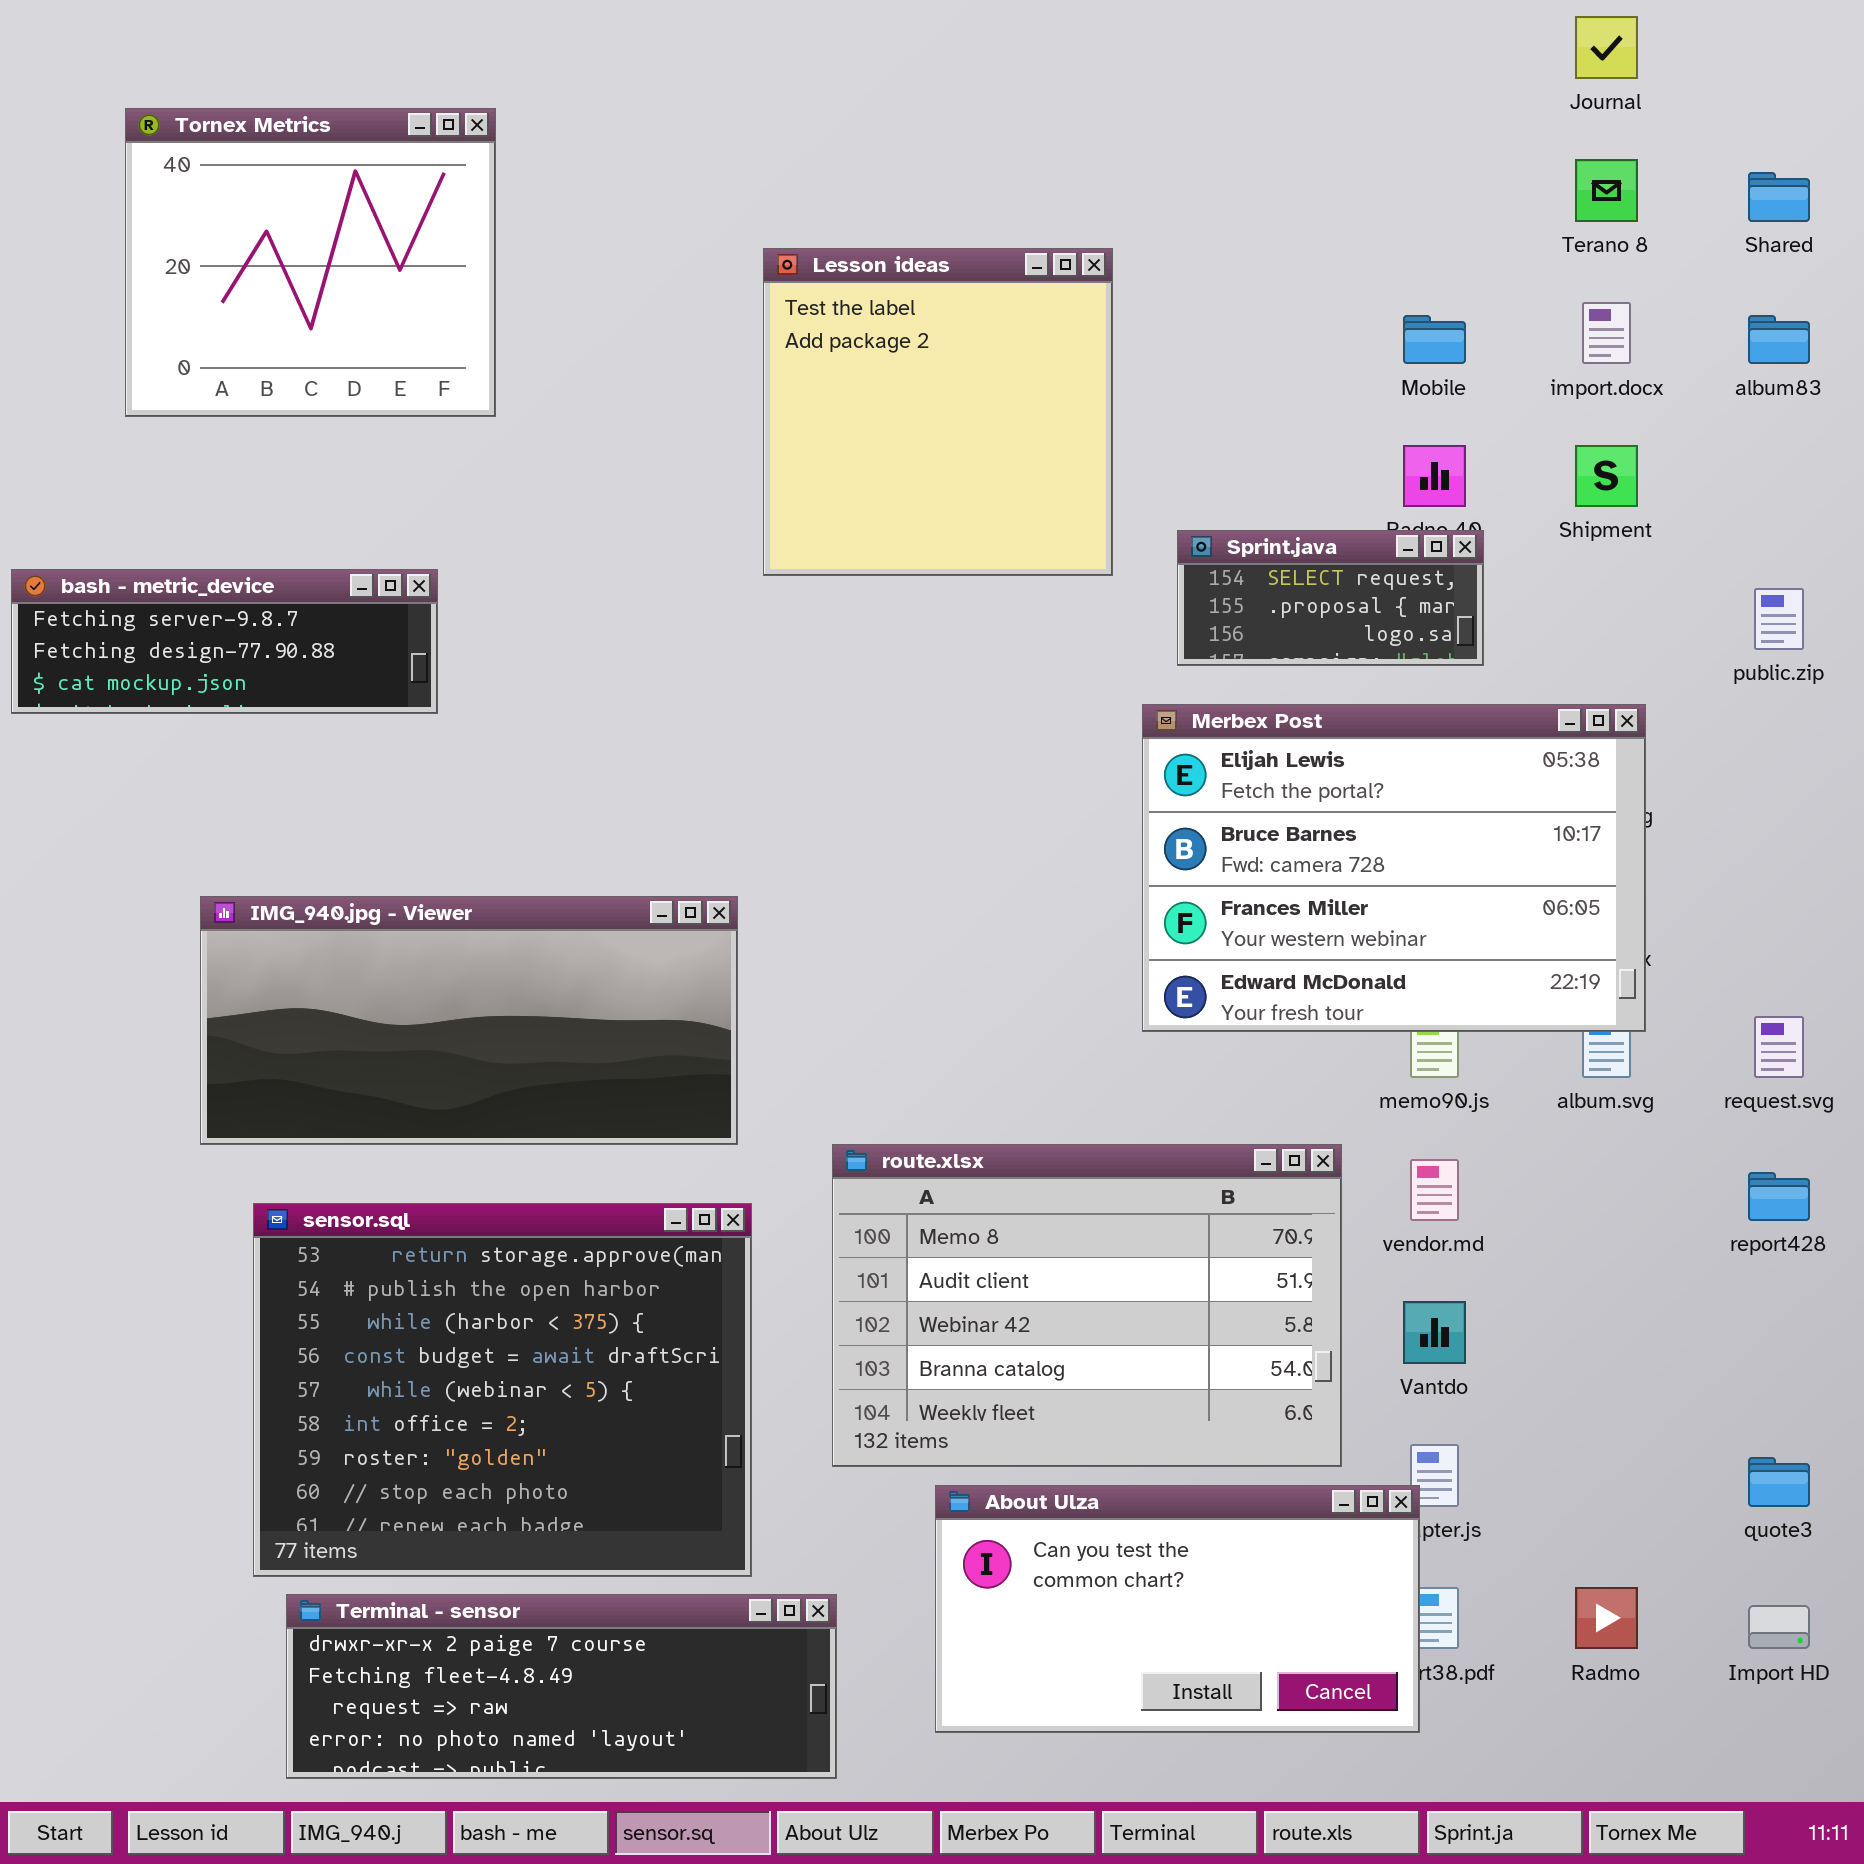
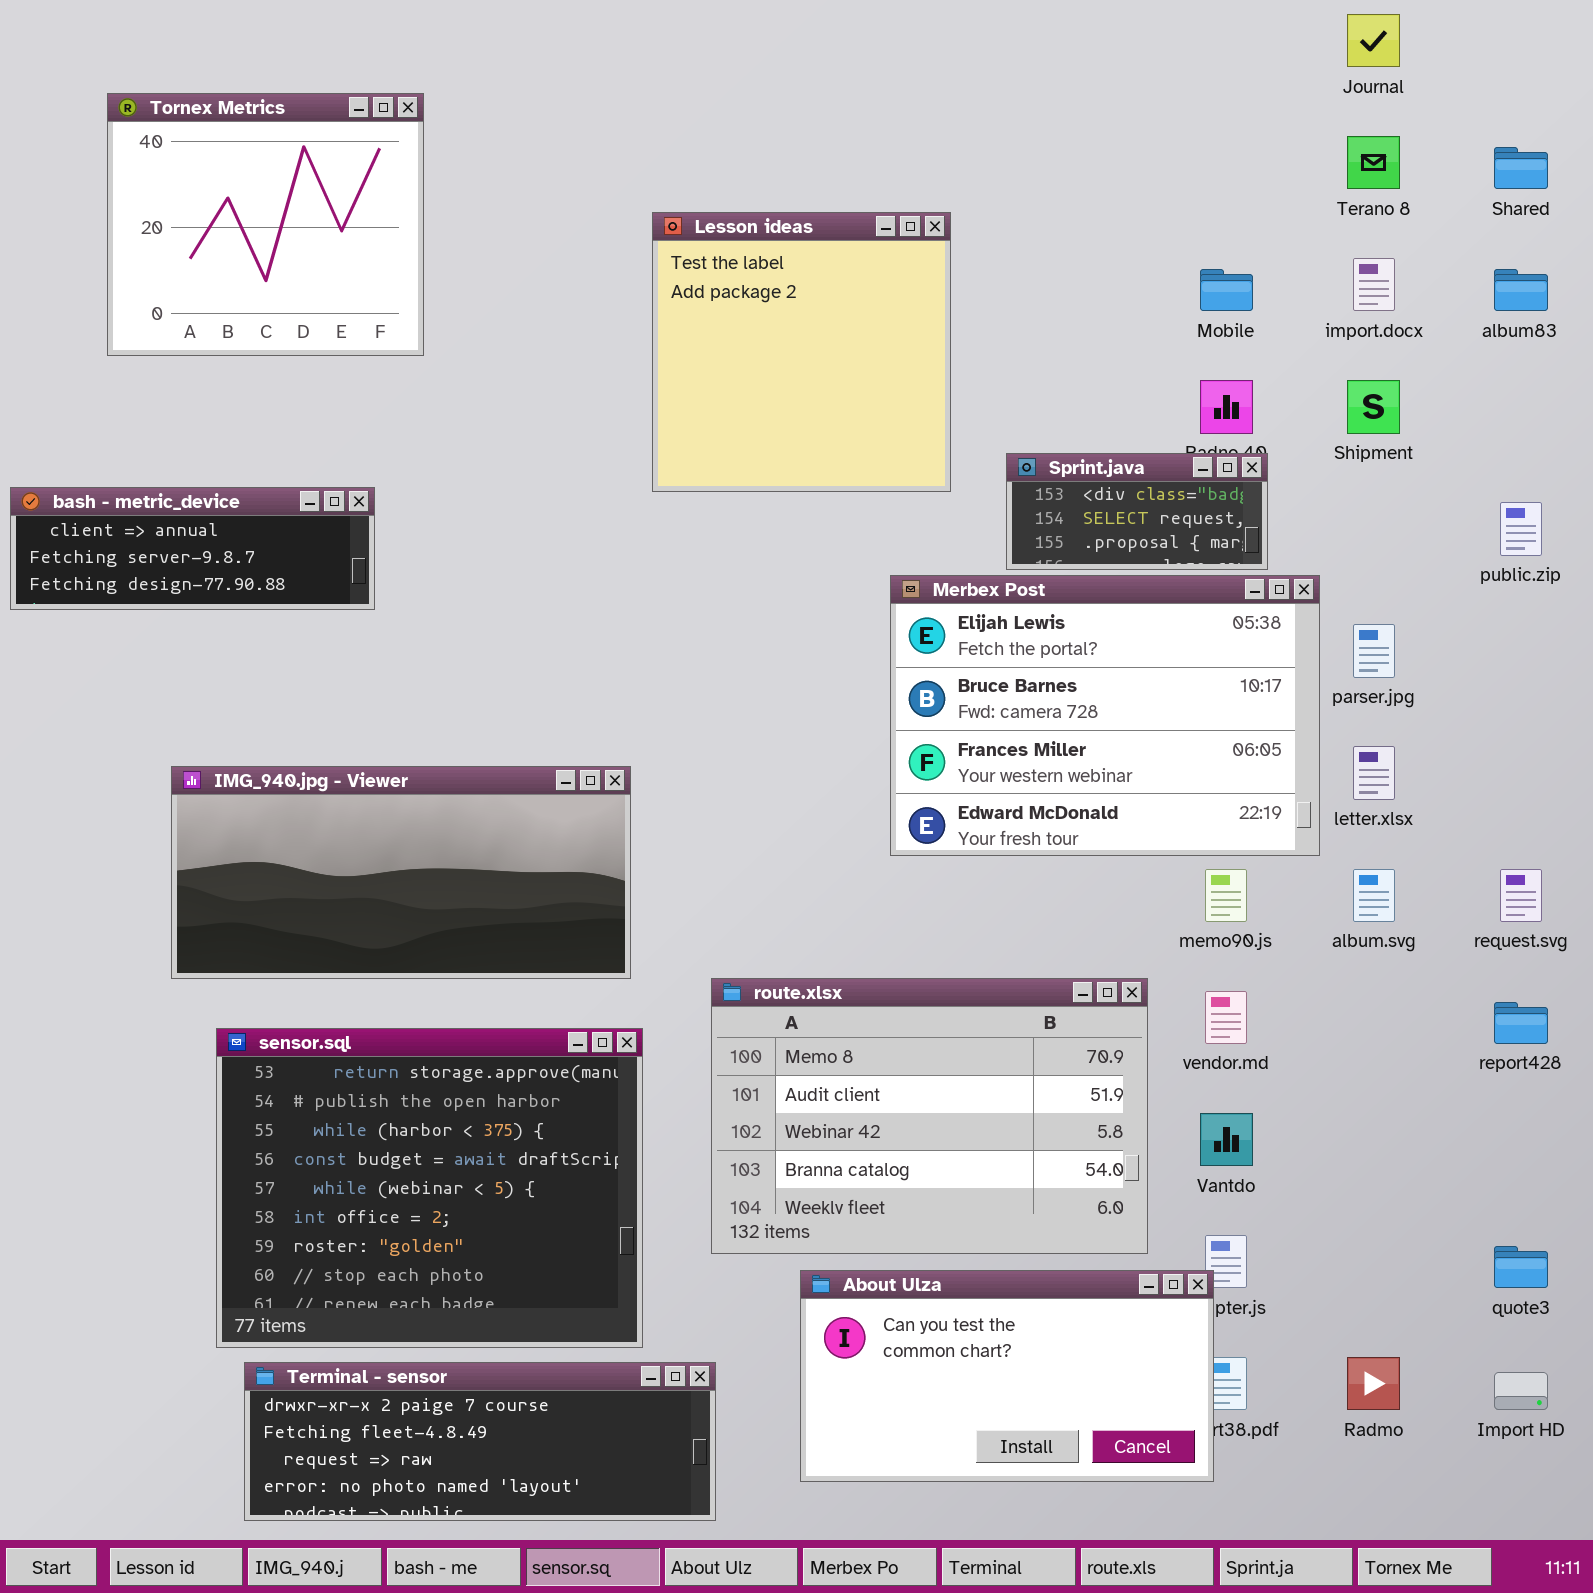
Sprint.java: [1177,530,1484,666] -> [1006,453,1268,570], scrolled up 1 row
bash - metric_device: [11,569,438,714] -> [10,487,375,610], scrolled up 1 row
Merbex Post: [1142,704,1646,1032] -> [890,575,1320,856], moved

